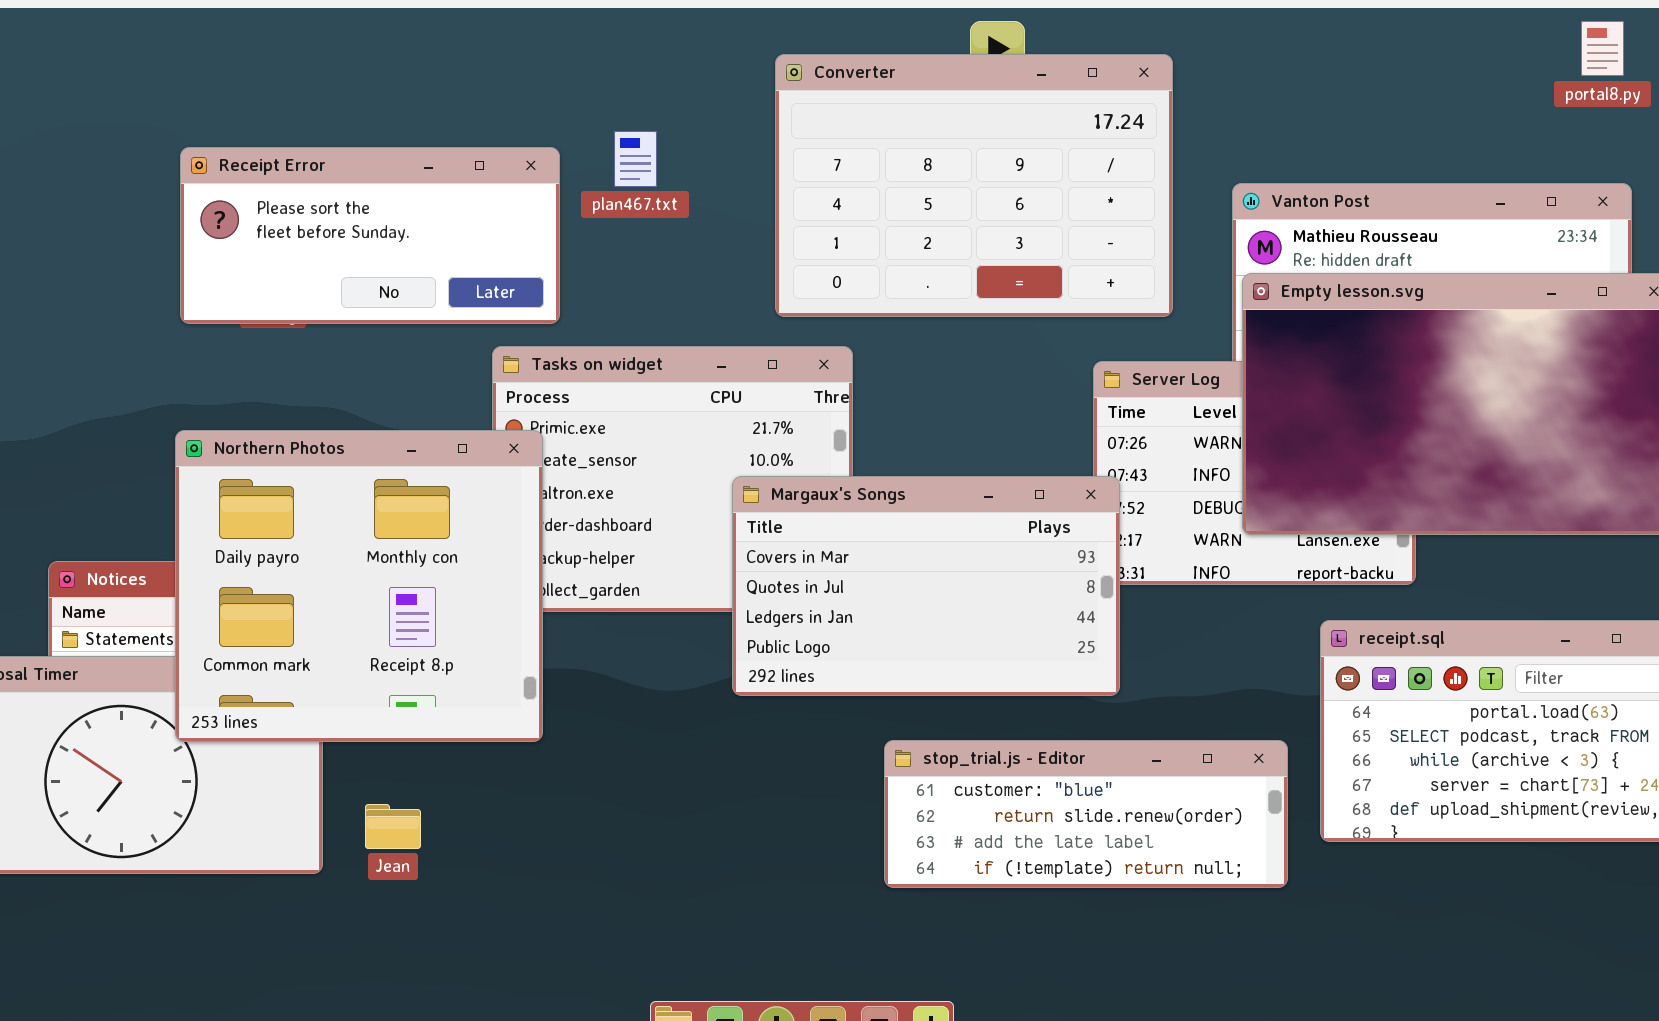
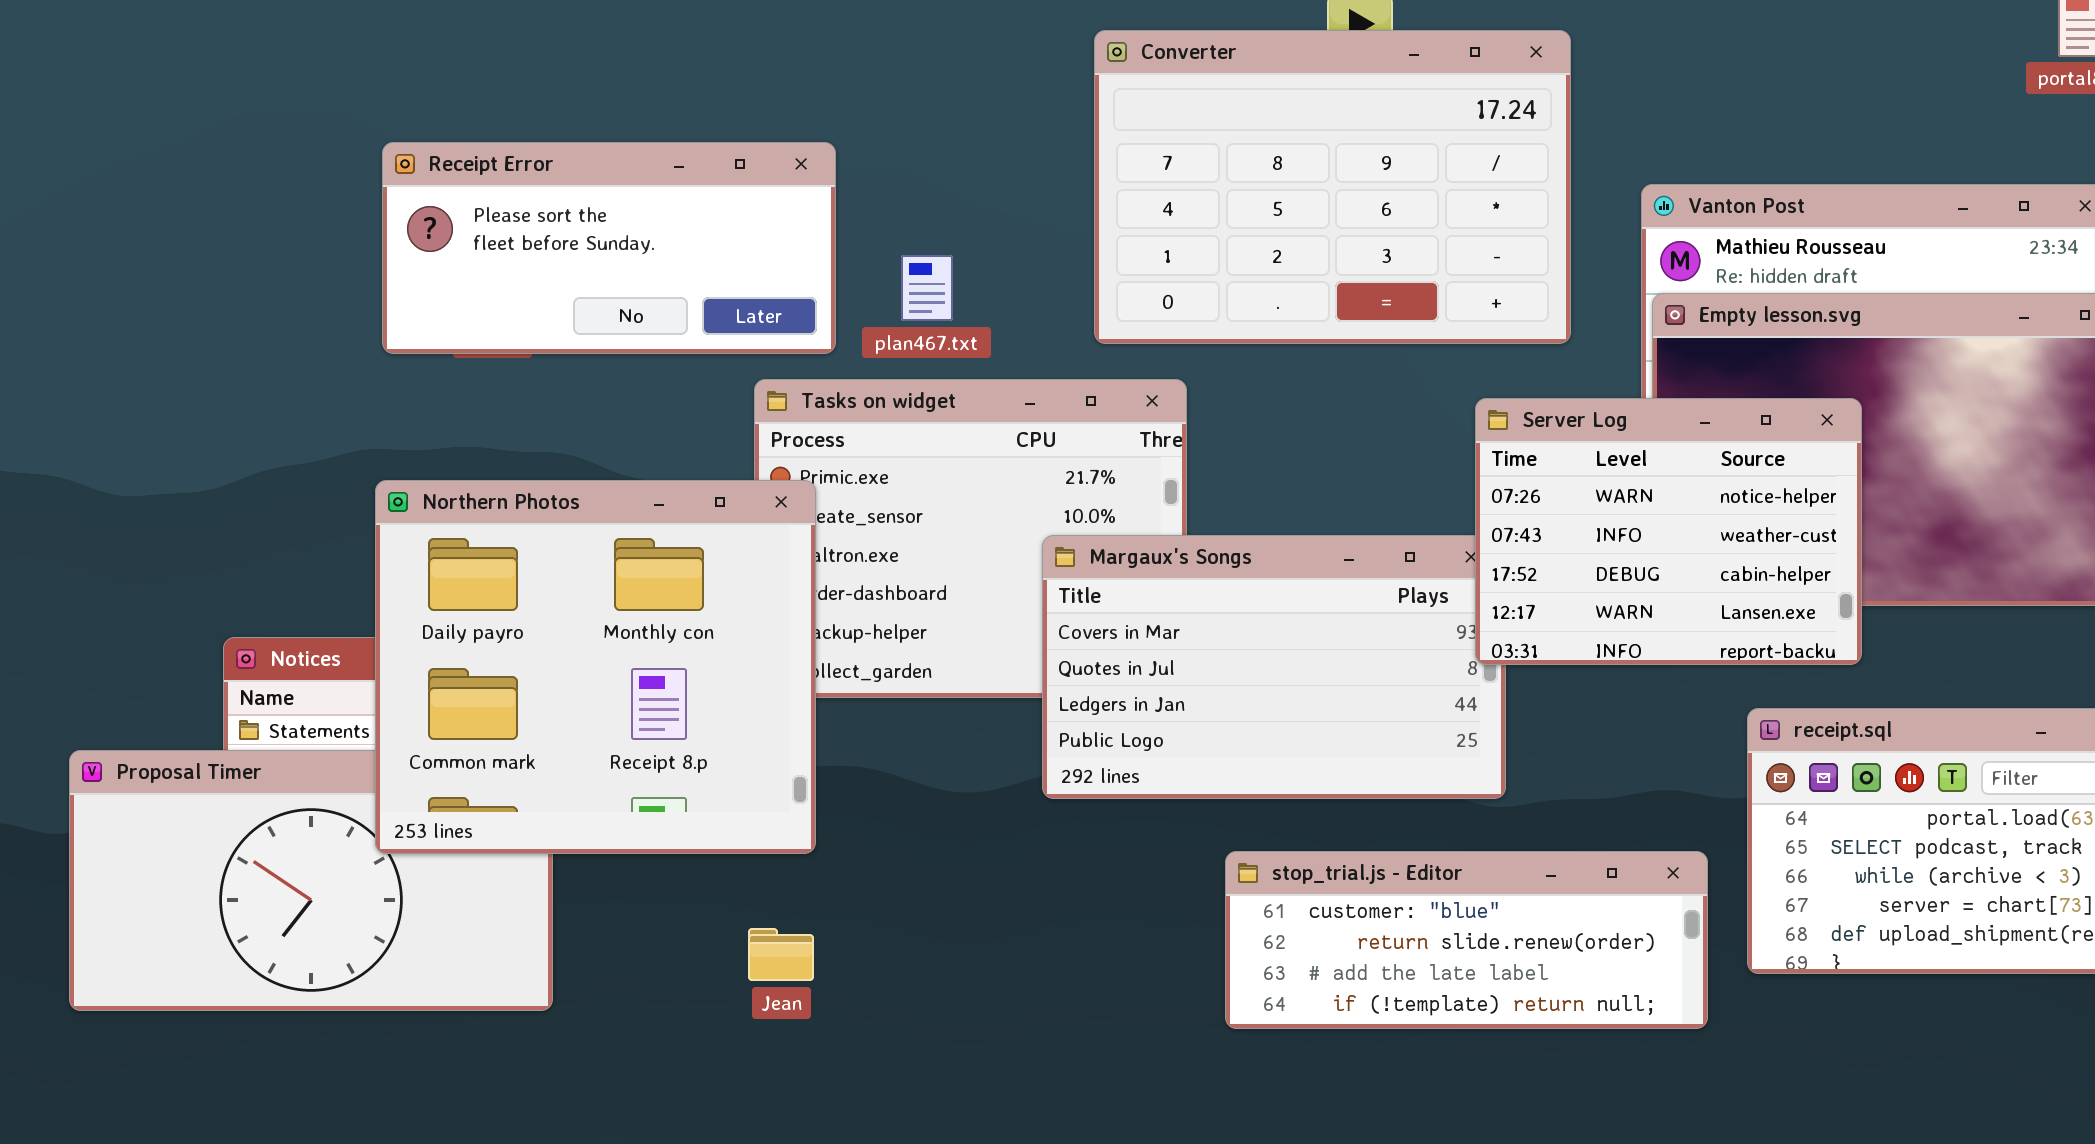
plan467.txt: [614,131,657,187] -> [901,255,953,321], moved
Server Log: [1093,361,1416,585] -> [1475,398,1862,665], raised
Jean: [365,804,421,849] -> [748,928,814,981], moved

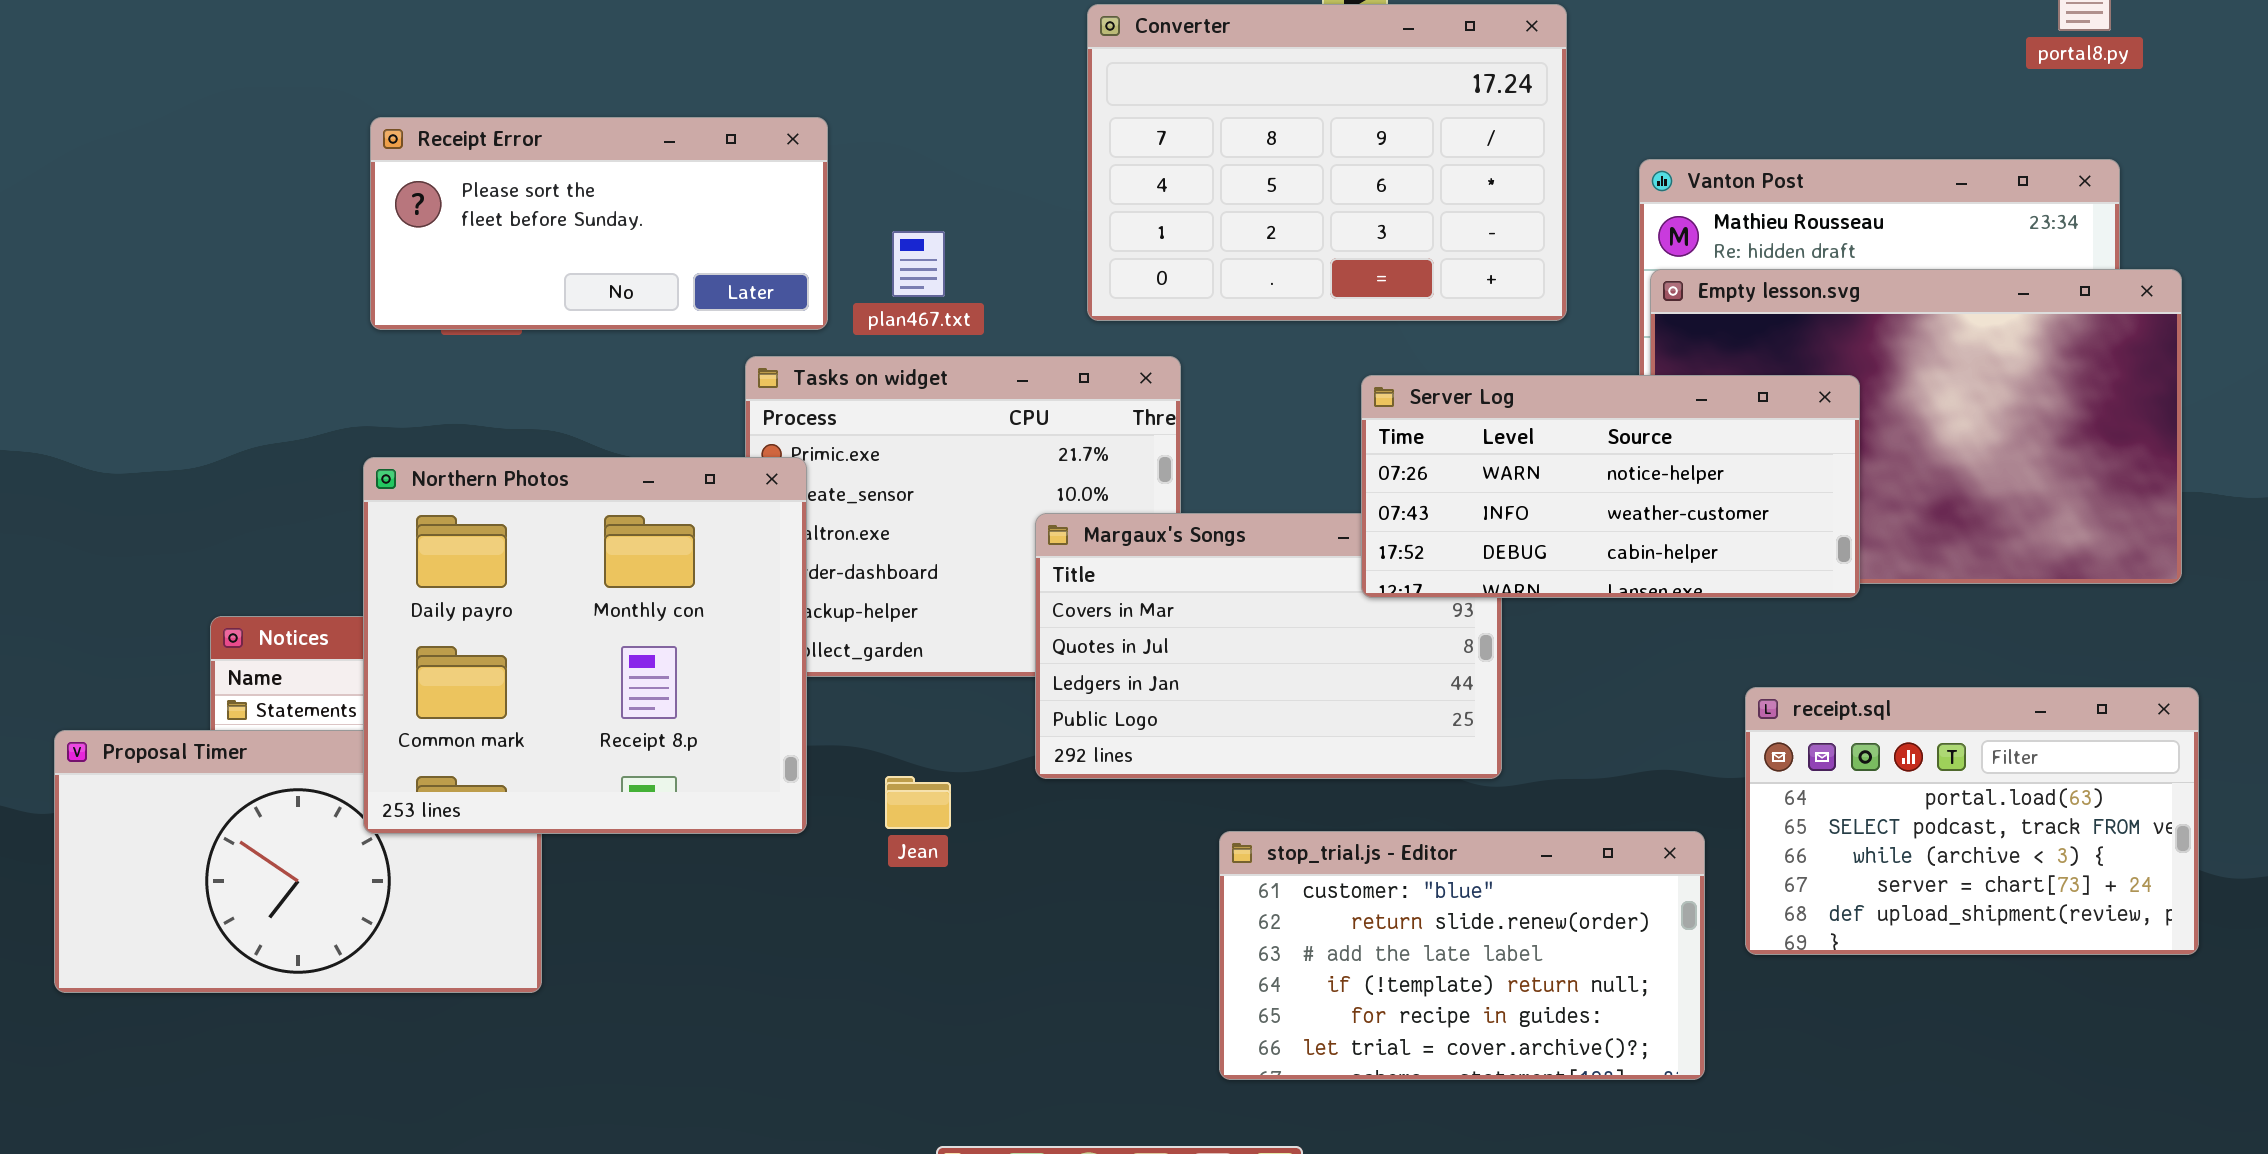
Server Log: [1475,398,1862,665] -> [1361,375,1860,598], resized
stop_trial.js - Editor: [1225,851,1708,1029] -> [1219,831,1705,1080], resized
Jean: [748,928,814,981] -> [885,776,951,829], moved

